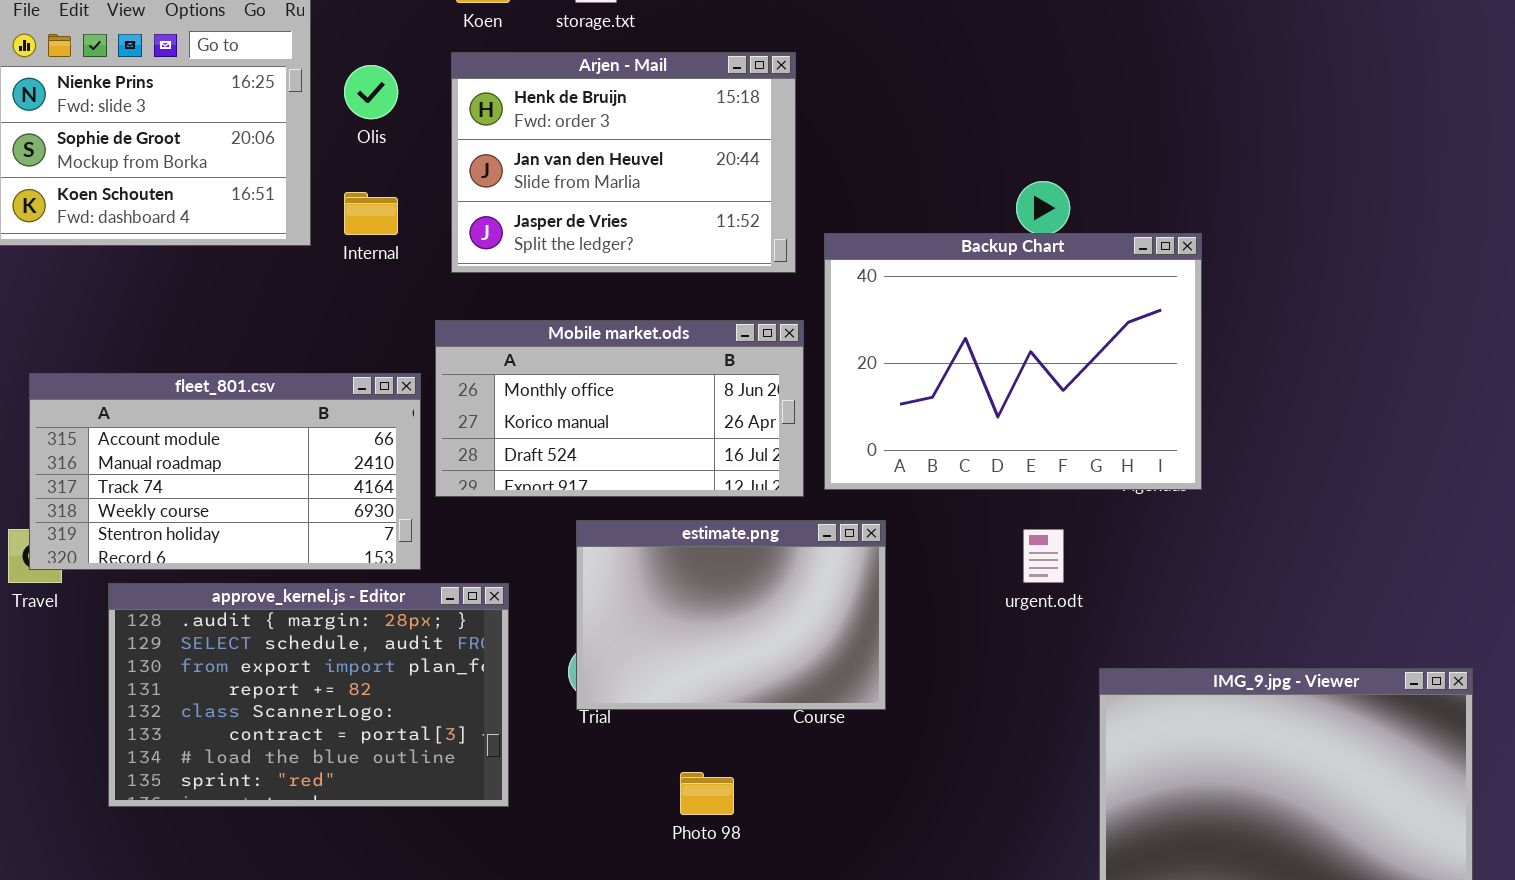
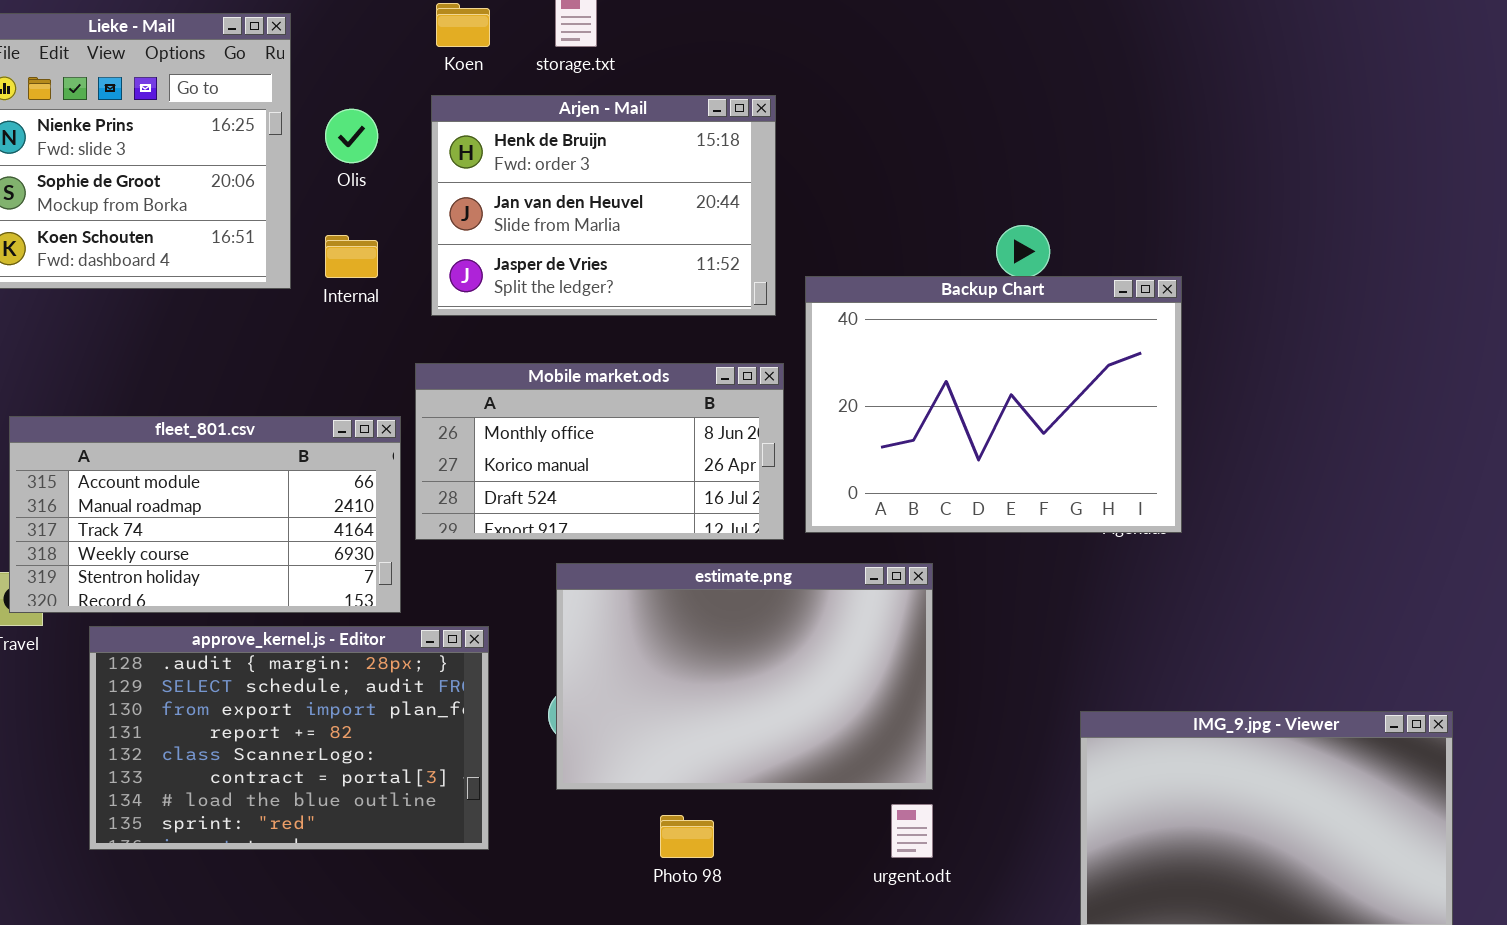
estimate.png: [576,520,886,710] -> [556,563,933,790], resized
urgent.odt: [1023,529,1064,583] -> [891,804,933,858], moved

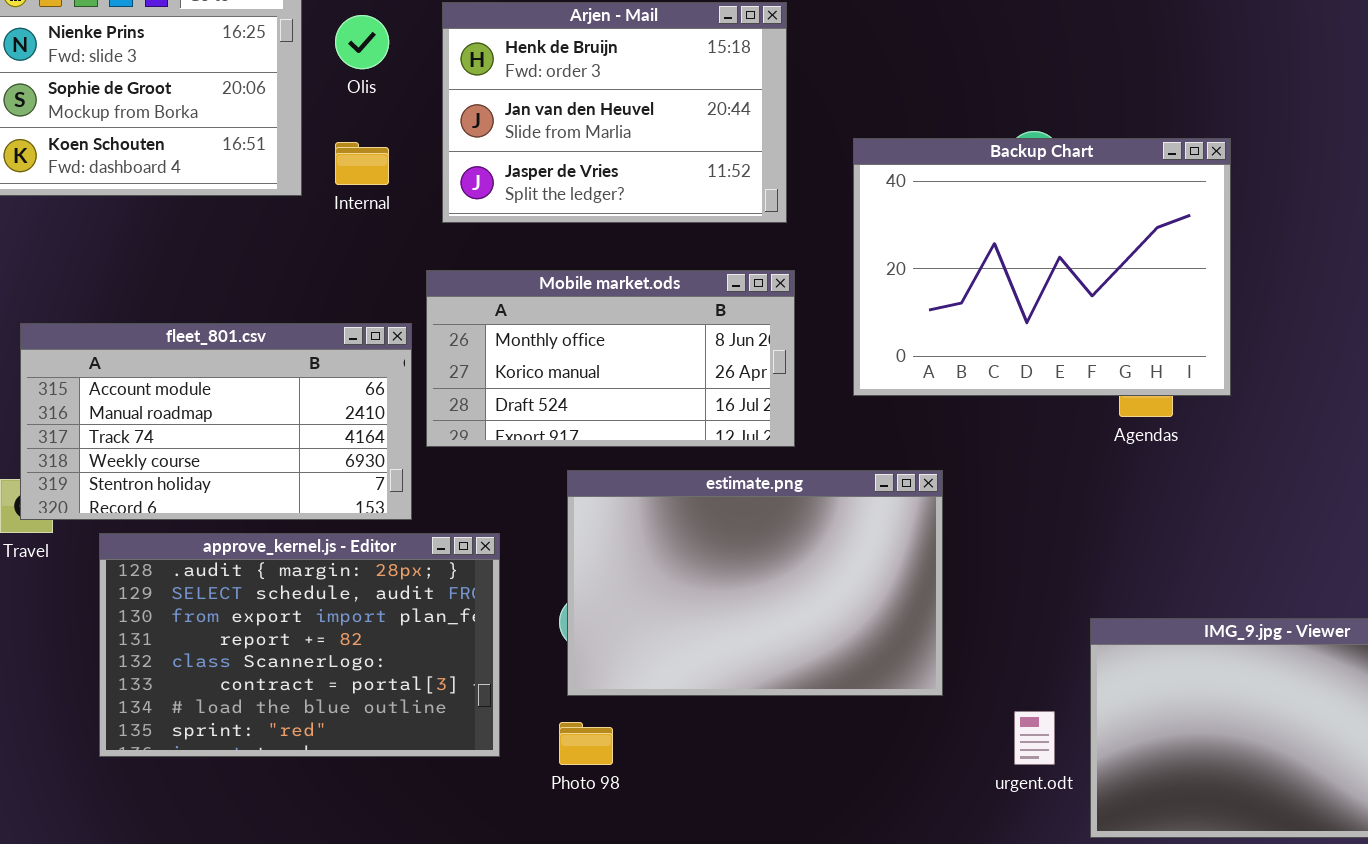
Backup Chart: [805,276,1182,533] -> [853,138,1231,396], moved
urgent.odt: [891,804,933,858] -> [1014,711,1055,765], moved
Photo 98: [660,815,714,858] -> [559,722,613,765], moved

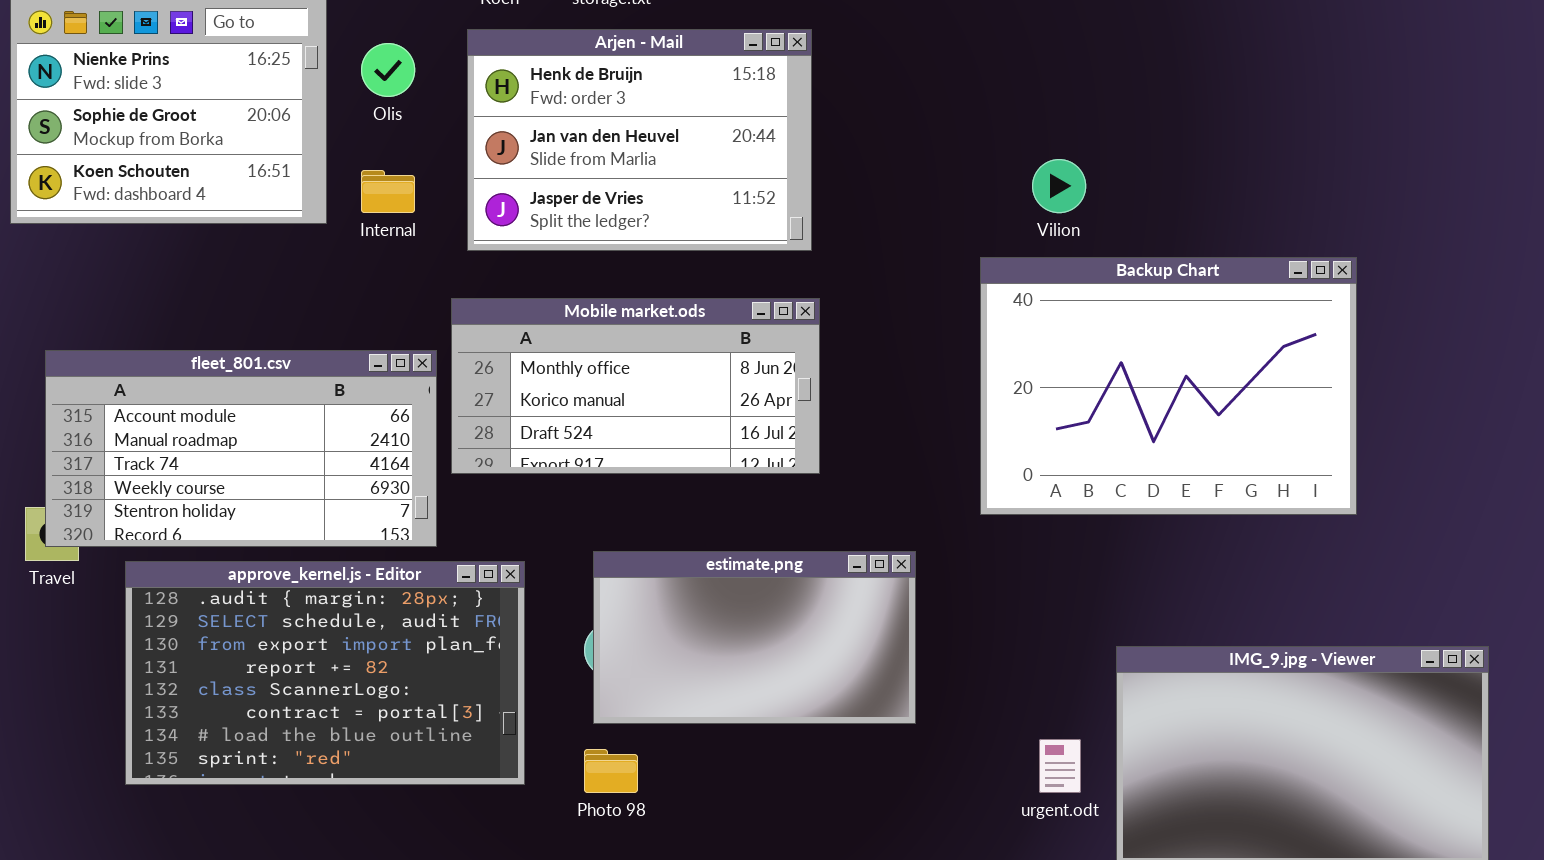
Backup Chart: [853,138,1231,396] -> [980,257,1357,515], moved
estimate.png: [567,470,943,696] -> [593,551,916,724], resized

